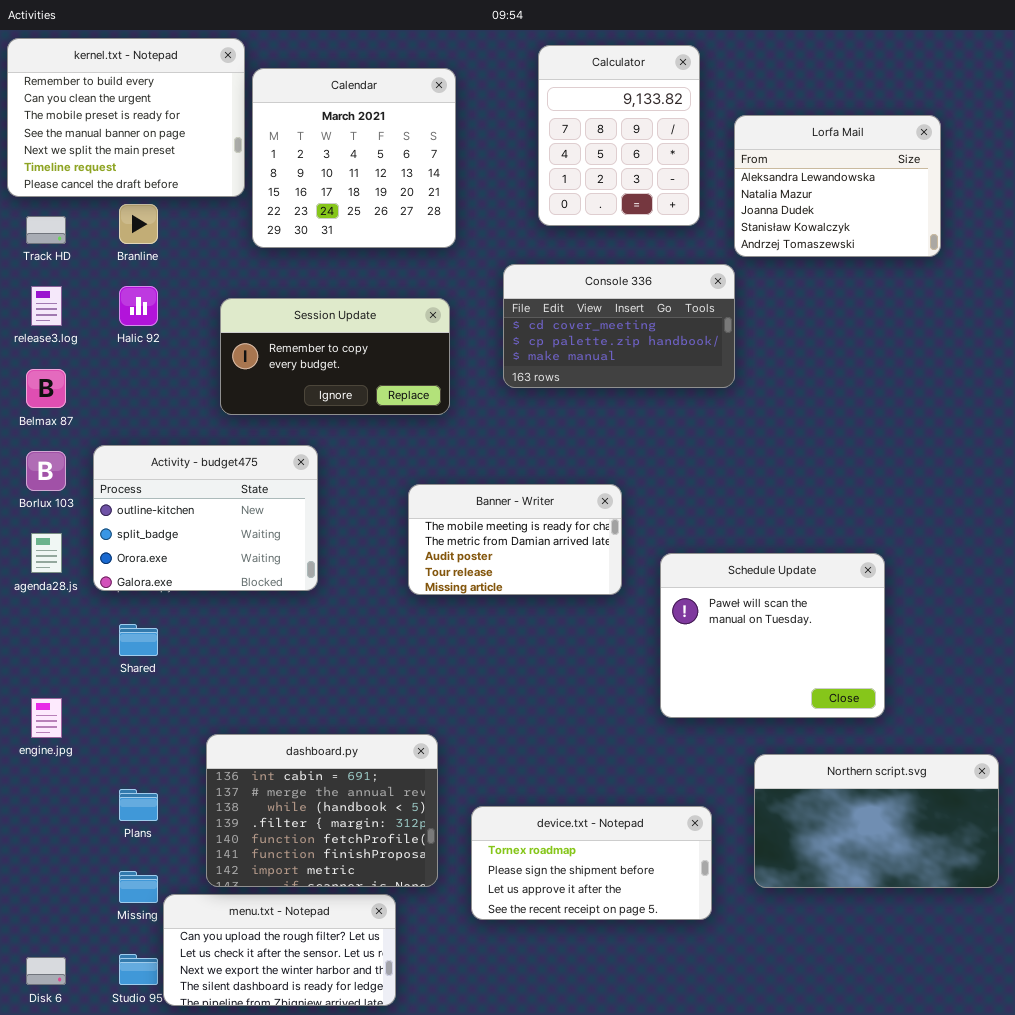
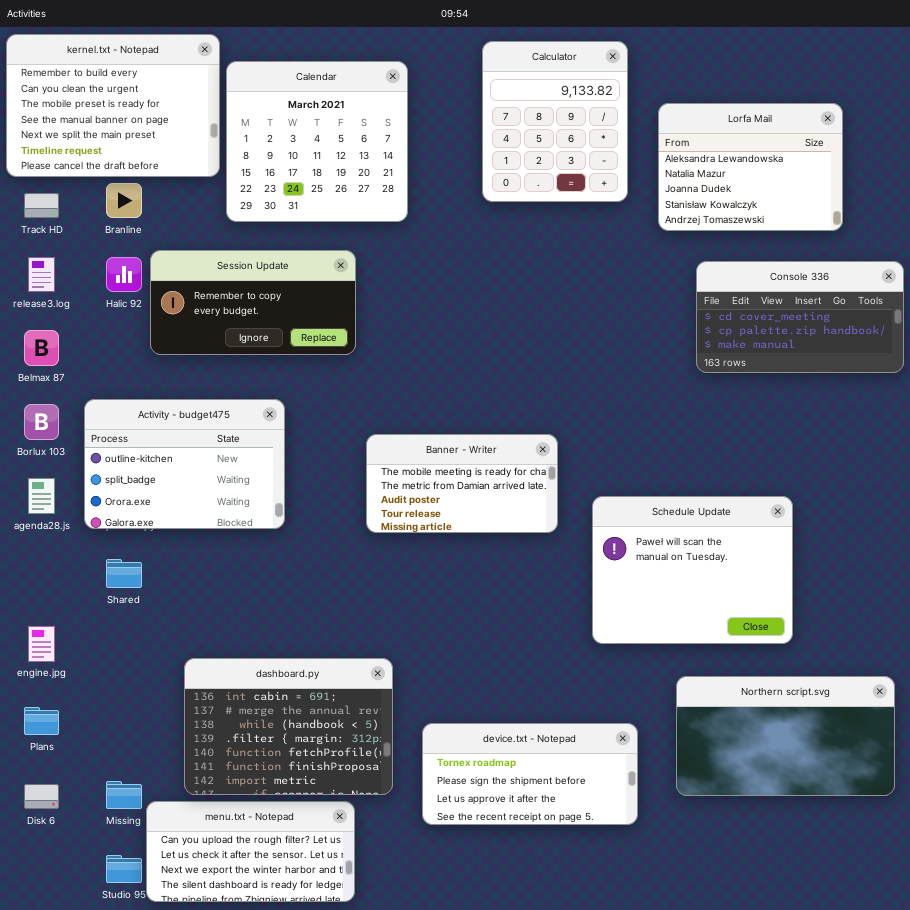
Console 336: [503,264,735,388] -> [696,261,904,373], moved
Session Update: [220,298,450,415] -> [150,250,356,355], moved
Plans: [119,789,158,821] -> [24,707,59,735], moved
Disk 6: [26,957,66,985] -> [24,784,59,809], moved

